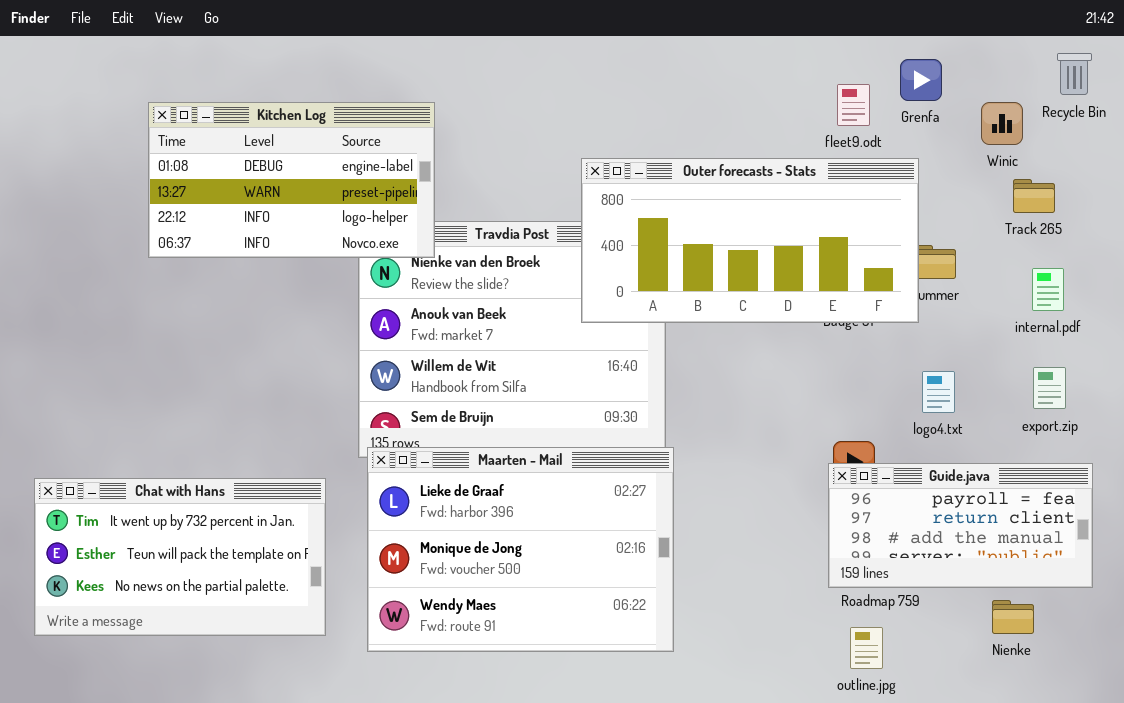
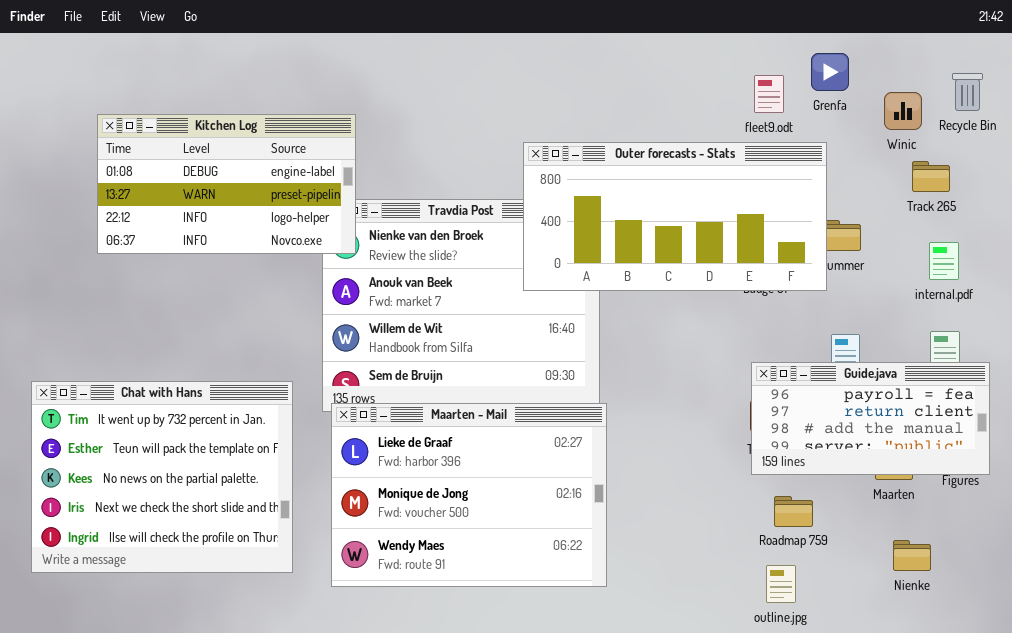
Recycle Bin: [1057,53,1092,95] -> [952,73,983,111], moved
Kitchen Log: [148,102,435,258] -> [97,114,356,254], moved
Guide.java: [828,463,1093,588] -> [751,362,990,475], moved
Chat with Hans: [34,478,326,636] -> [31,381,293,573], resized

